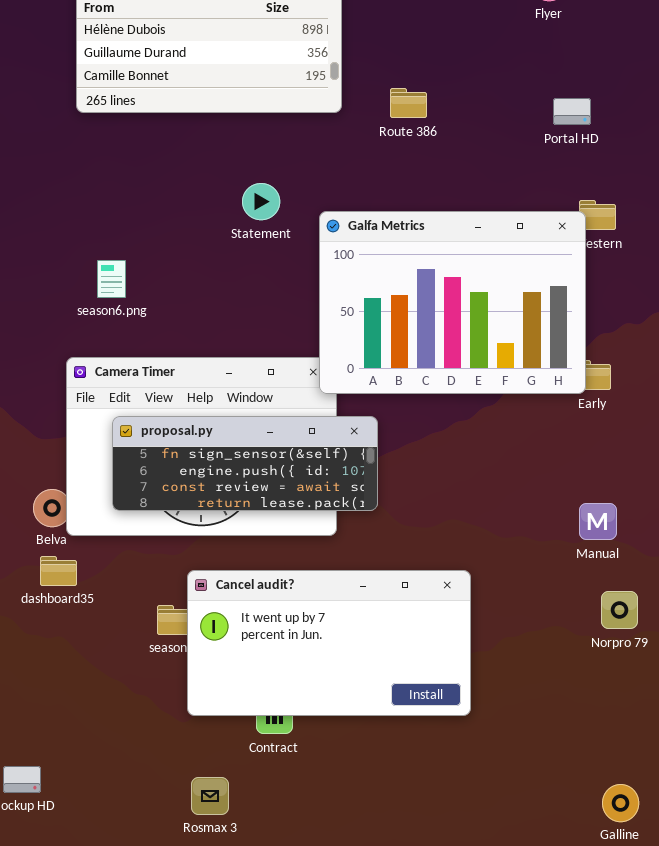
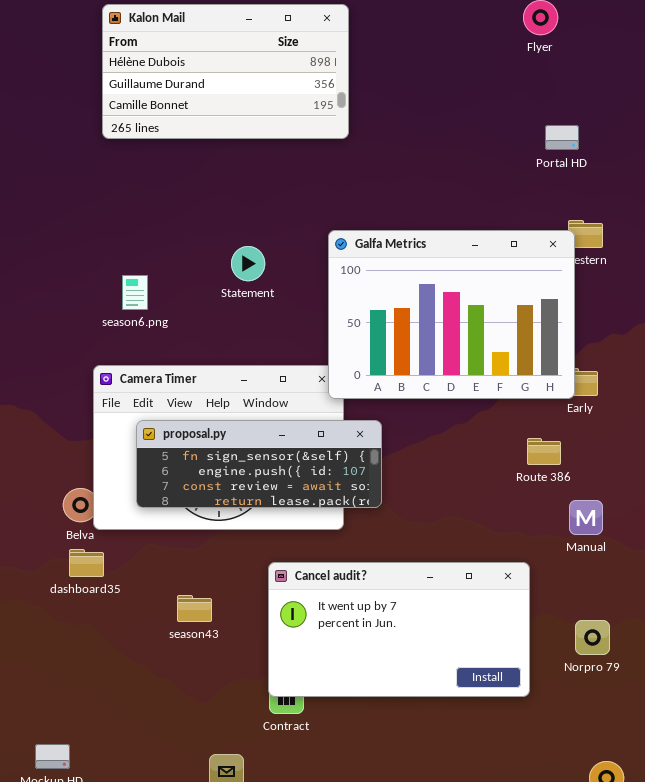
Route 386: [390,88,427,118] -> [527,438,561,465], moved
Statement: [242,183,280,220] -> [231,246,265,281], moved
Cancel audit?: [187,570,471,716] -> [268,562,530,697], moved
Norpro 79: [601,591,638,629] -> [575,620,610,655], moved

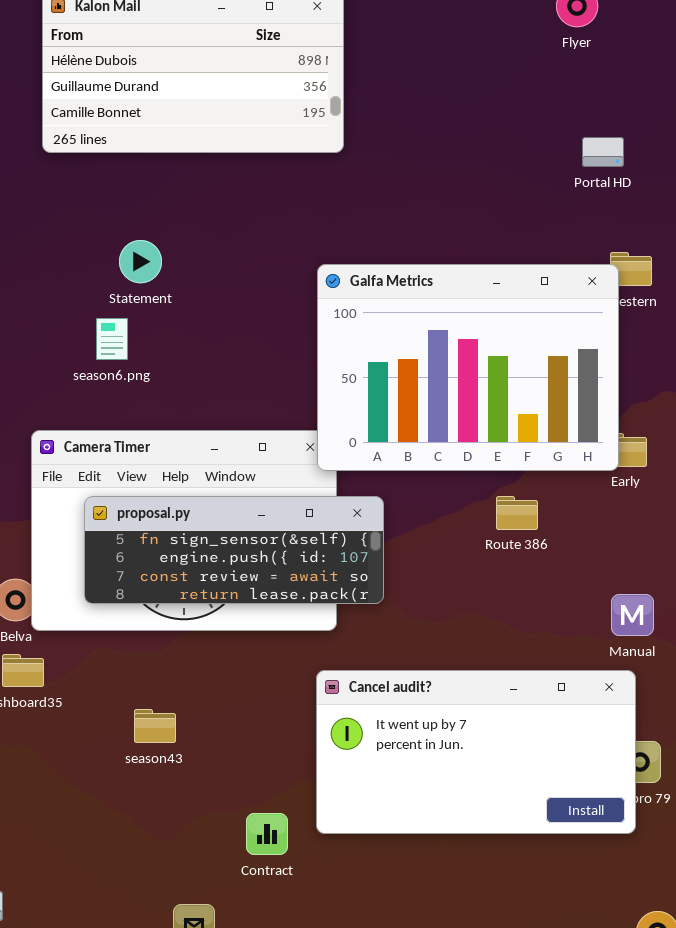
Statement: [231,246,265,281] -> [119,240,162,283], moved
season6.png: [122,275,148,310] -> [96,318,128,360], moved
Route 386: [527,438,561,465] -> [496,496,538,530], moved
Cancel audit?: [268,562,530,697] -> [316,670,636,834], moved

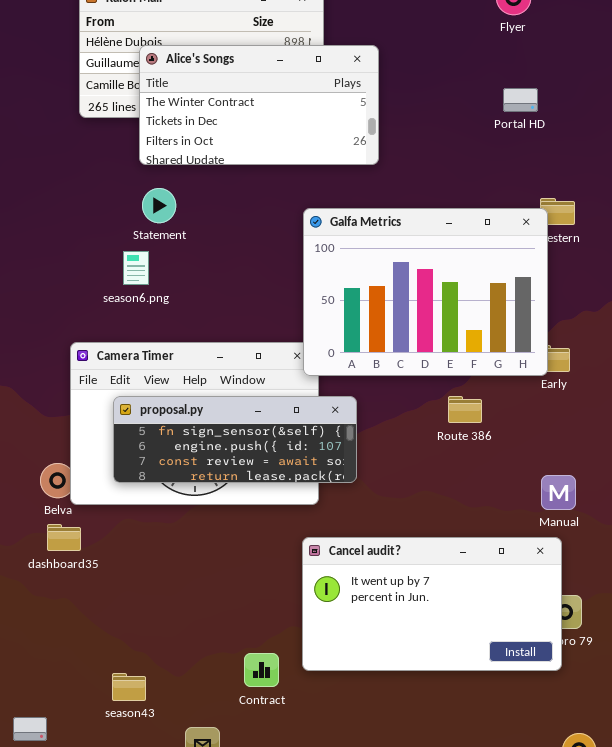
Alice's Songs: none -> [139,45,379,165], opened
Portal HD: [582,137,624,167] -> [503,88,538,112], moved
season43: [134,709,176,743] -> [112,673,146,701], moved

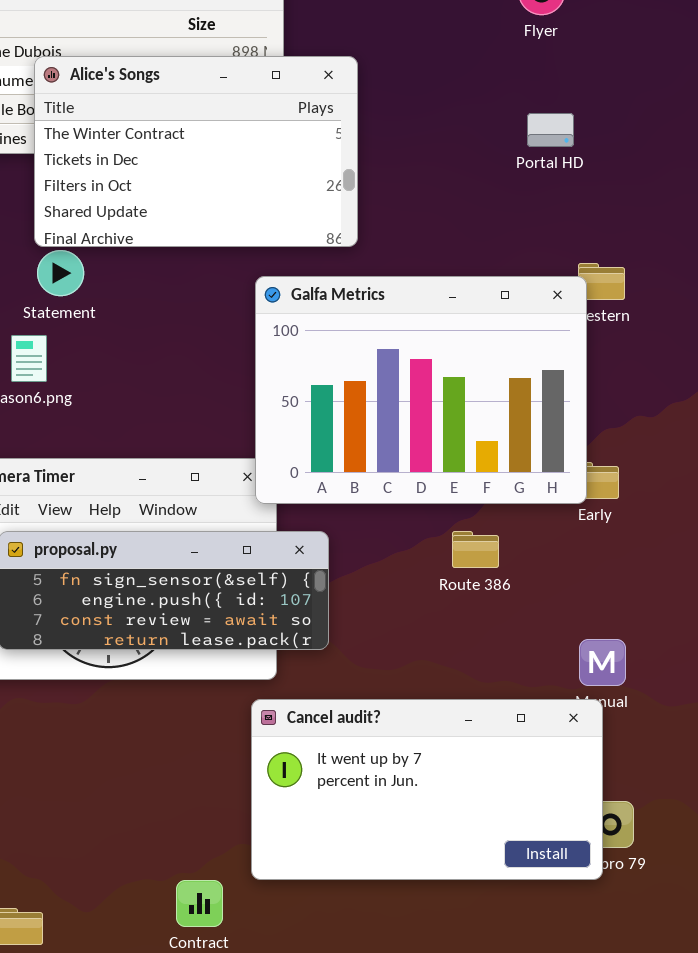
Alice's Songs: [139,45,379,165] -> [34,56,358,247], resized
Cancel audit?: [302,537,562,671] -> [251,699,603,880], moved

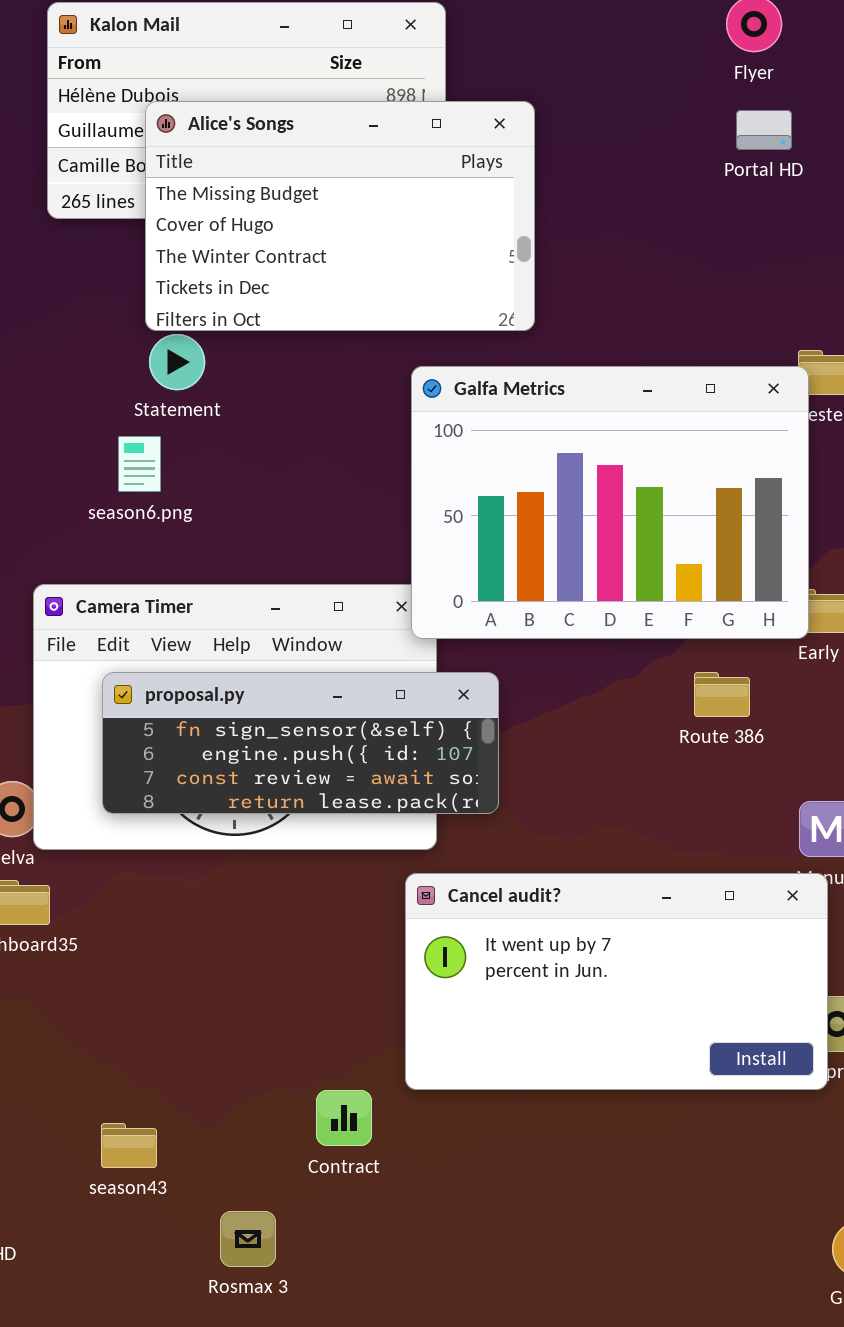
Alice's Songs: [34,56,358,247] -> [145,101,535,331], scrolled up 2 rows
Portal HD: [527,113,574,147] -> [736,110,792,150], moved
Route 386: [452,531,499,568] -> [694,672,750,717], moved

